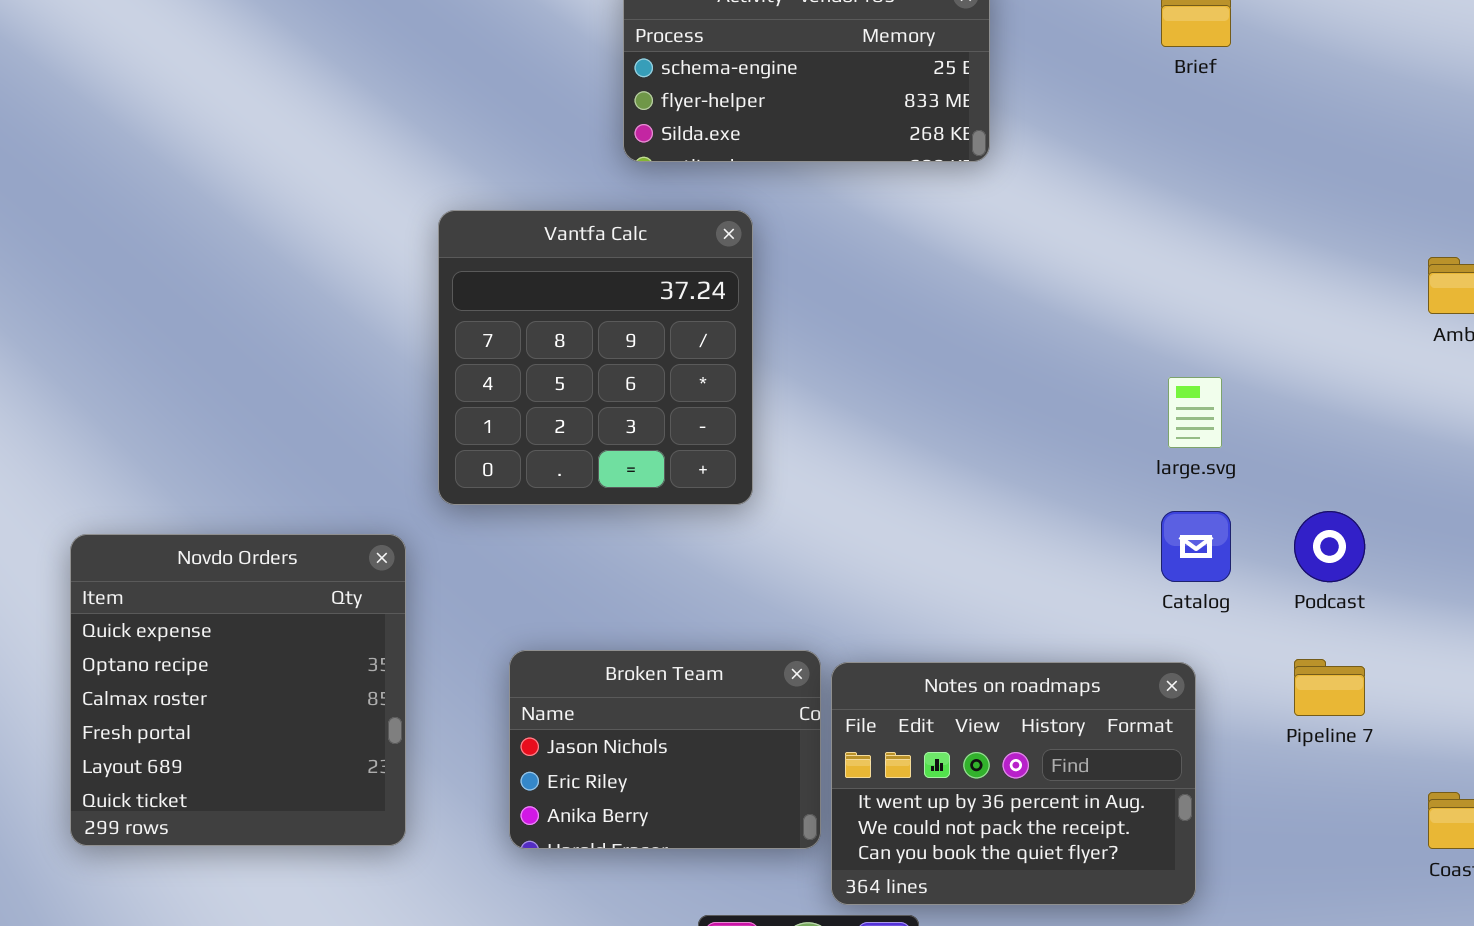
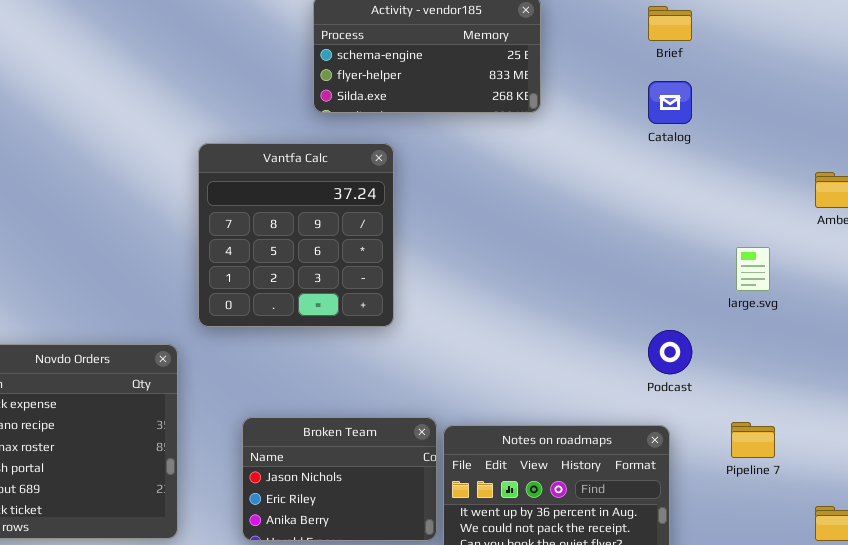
large.svg: [1168,377,1222,448] -> [736,247,770,291], moved
Catalog: [1161,511,1231,582] -> [648,81,692,124], moved
Podcast: [1294,511,1365,582] -> [648,330,692,374], moved

